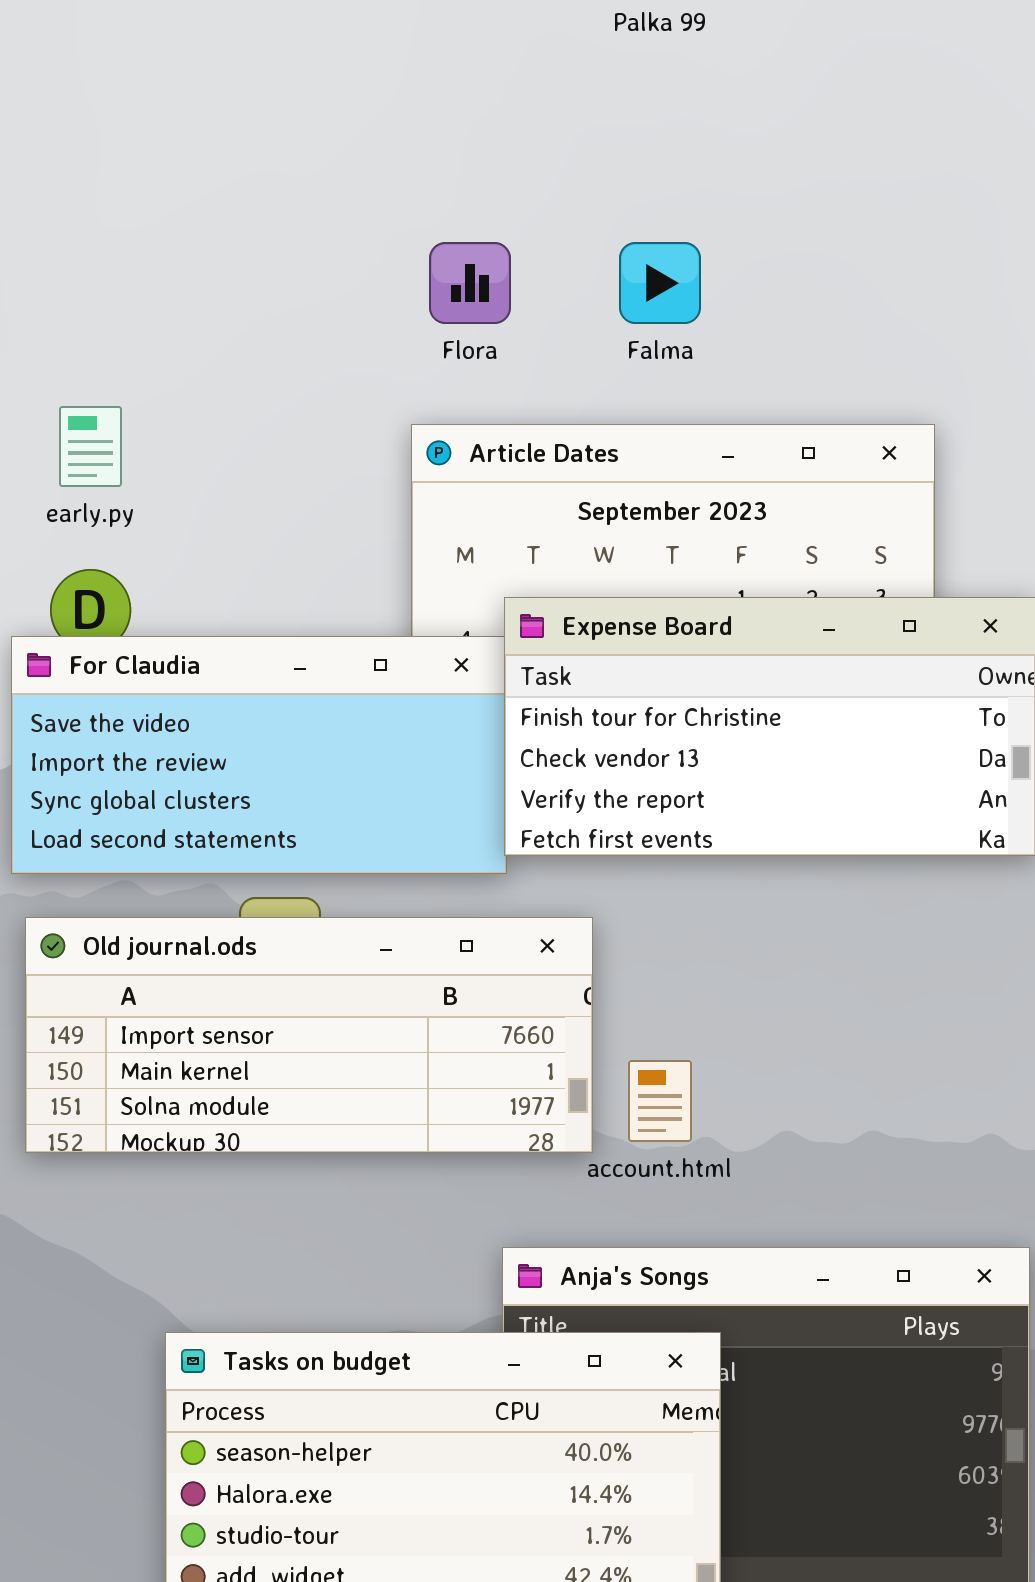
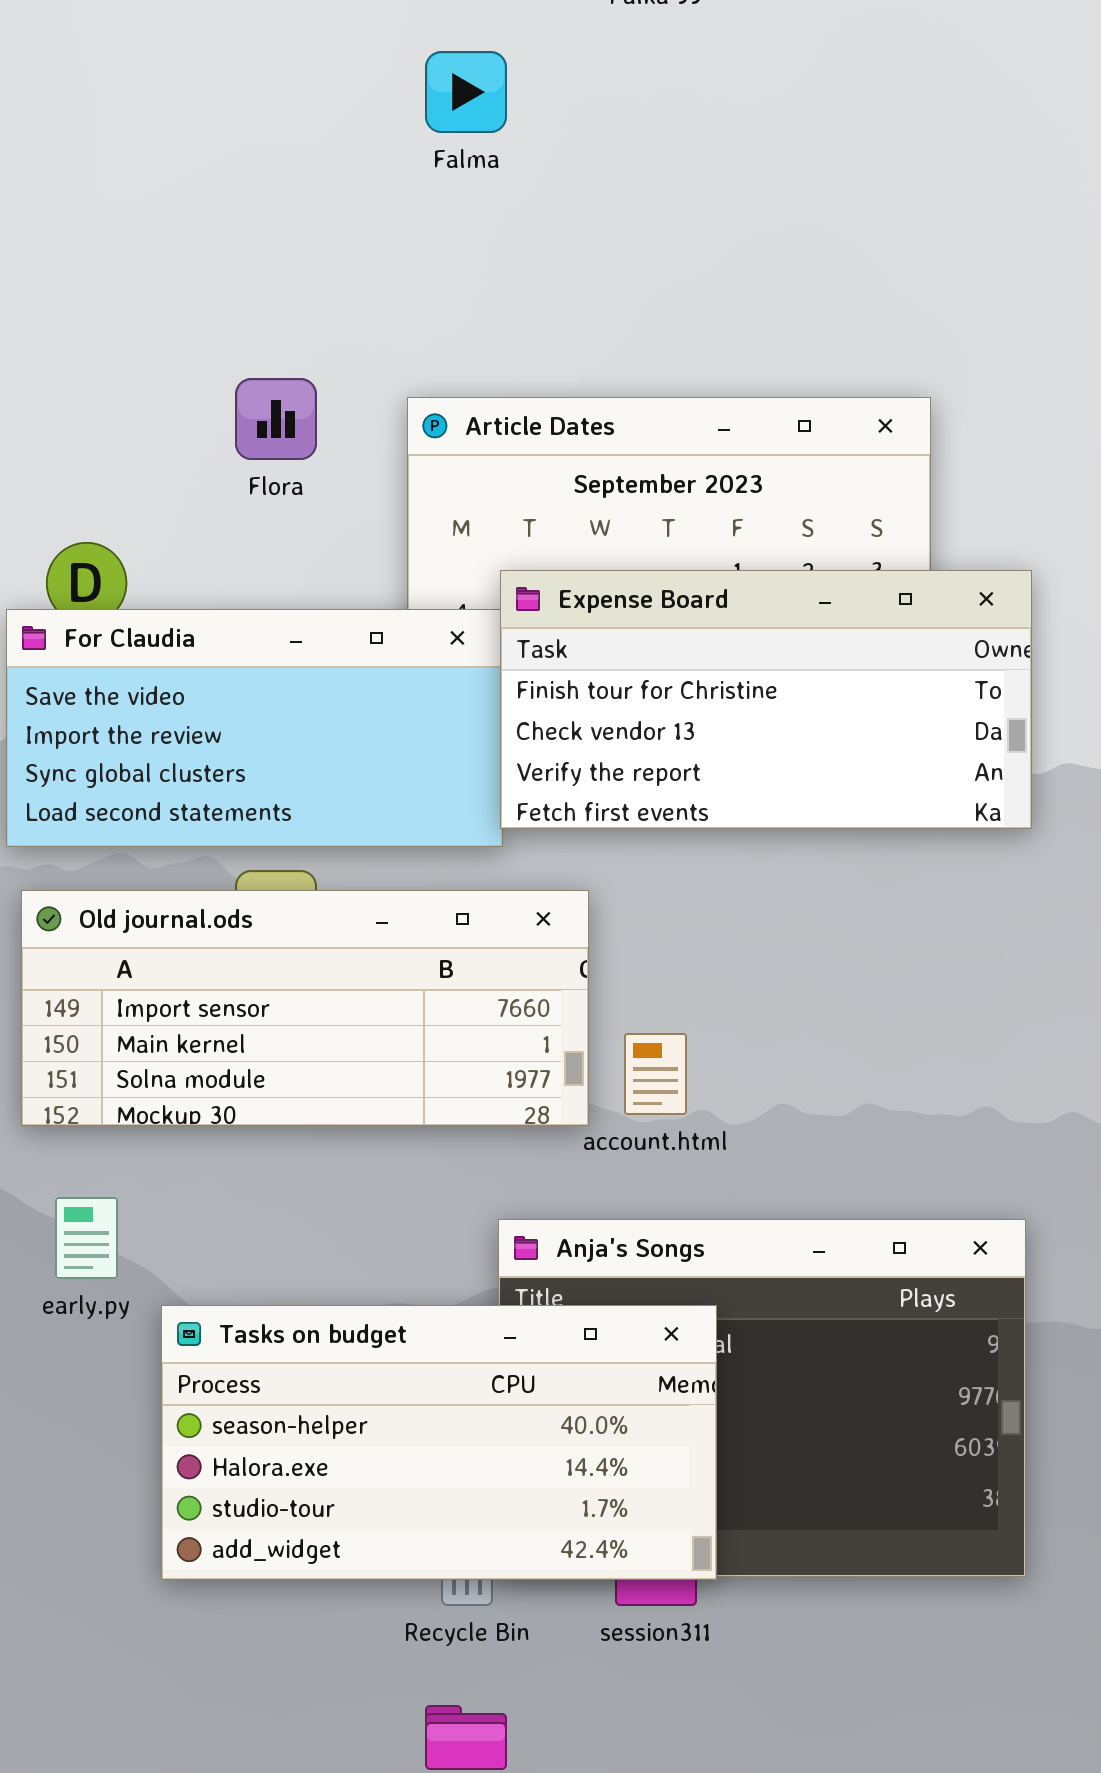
Flora: [429,242,511,324] -> [235,378,317,460], moved
Falma: [619,242,701,324] -> [425,51,507,133], moved
early.py: [59,406,122,487] -> [55,1197,118,1279], moved

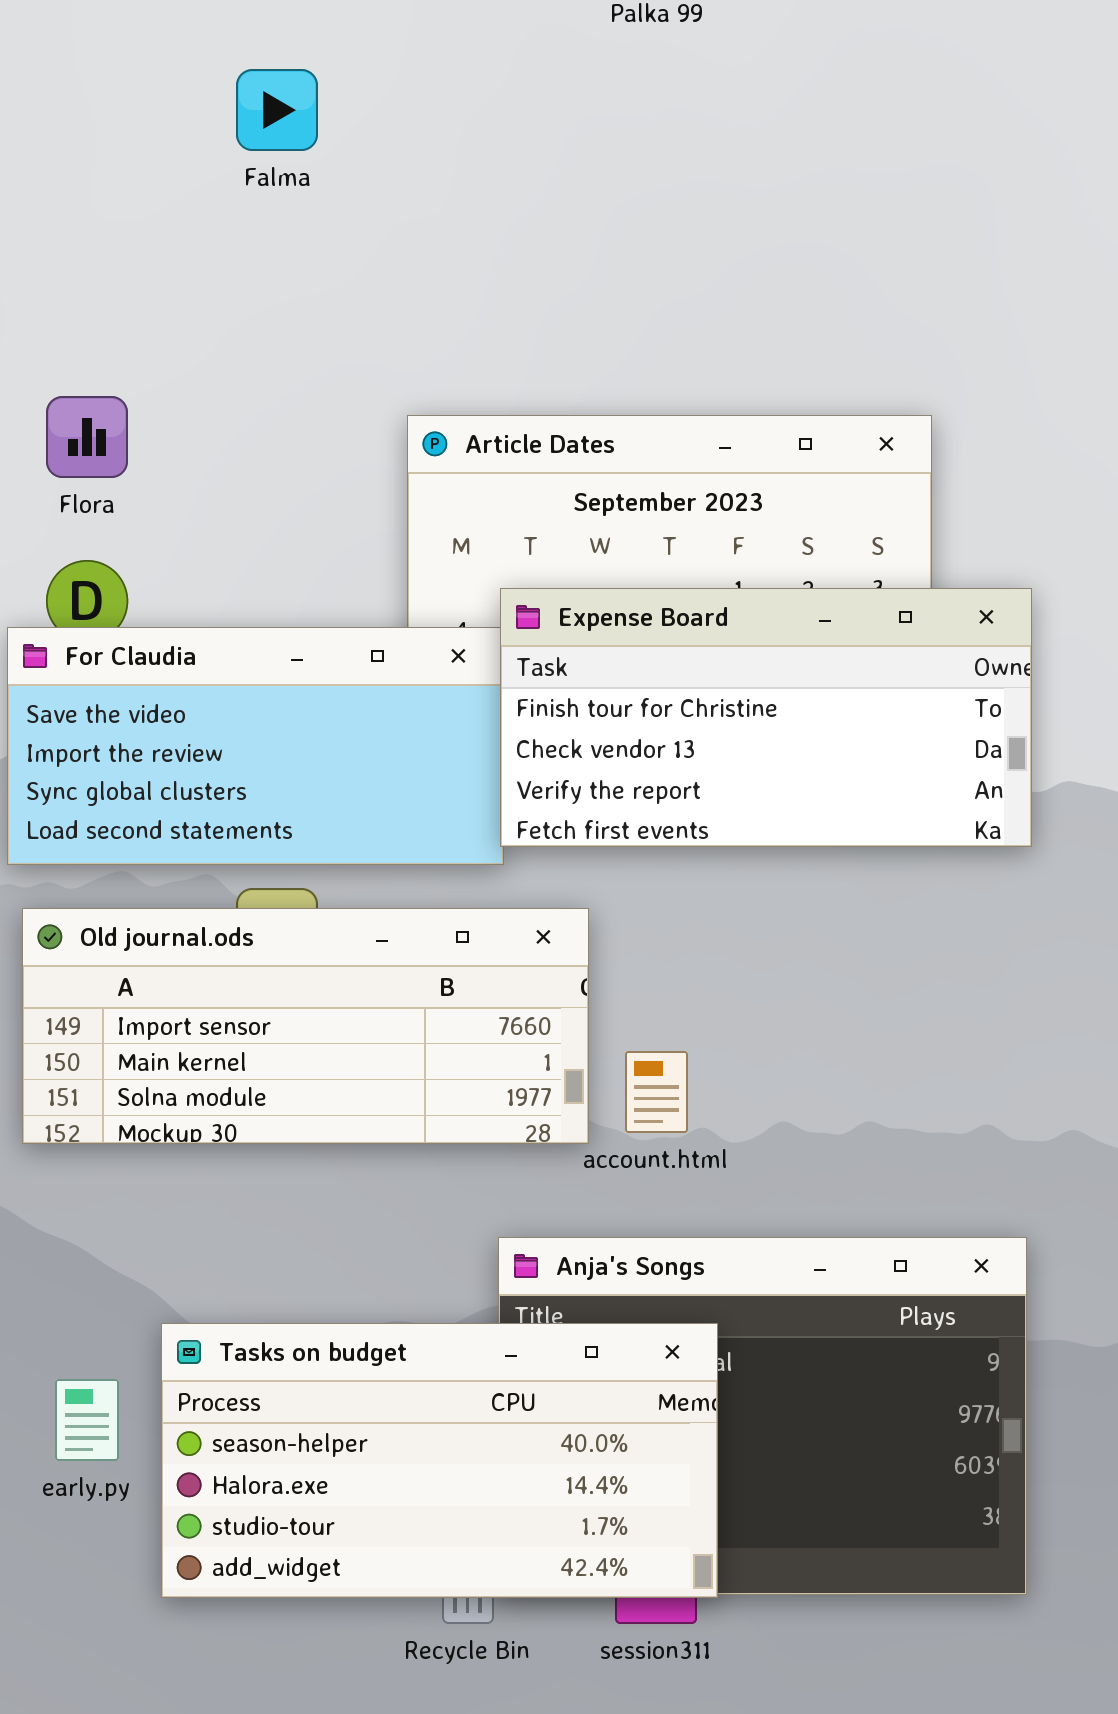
Falma: [425,51,507,133] -> [236,69,318,151], moved
Flora: [235,378,317,460] -> [46,396,128,478], moved
early.py: [55,1197,118,1279] -> [55,1379,119,1461], moved

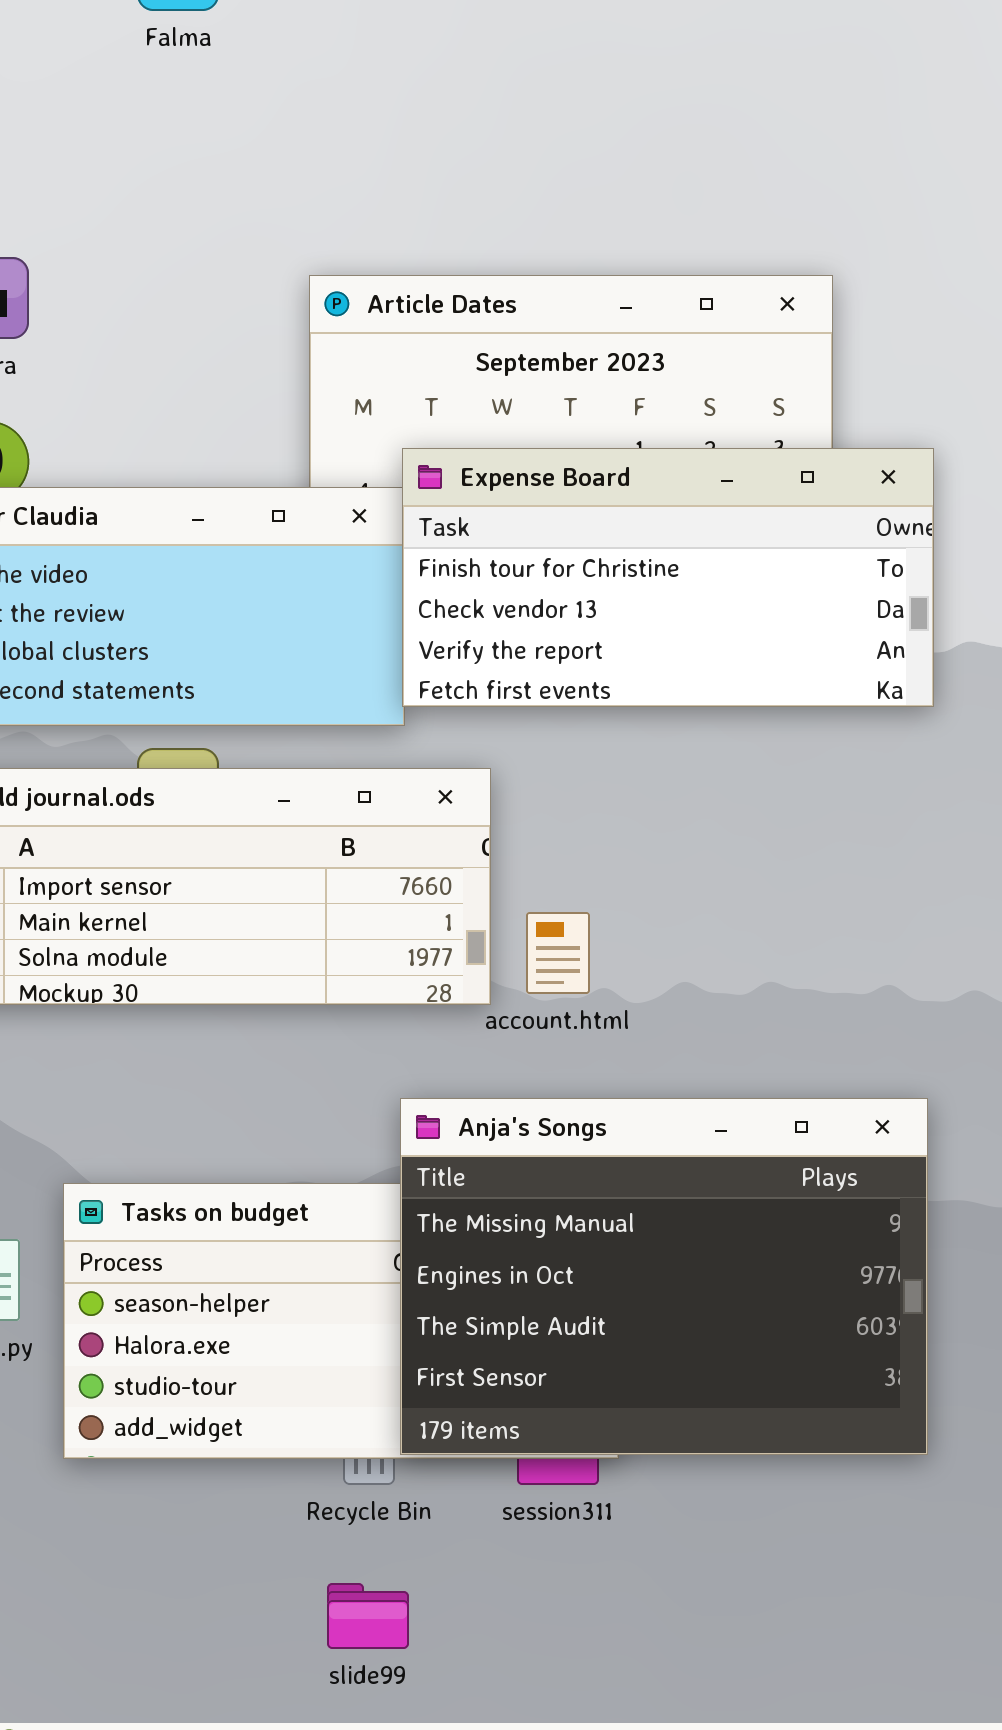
Anja's Songs: [498,1237,1027,1595] -> [400,1098,928,1455], raised

